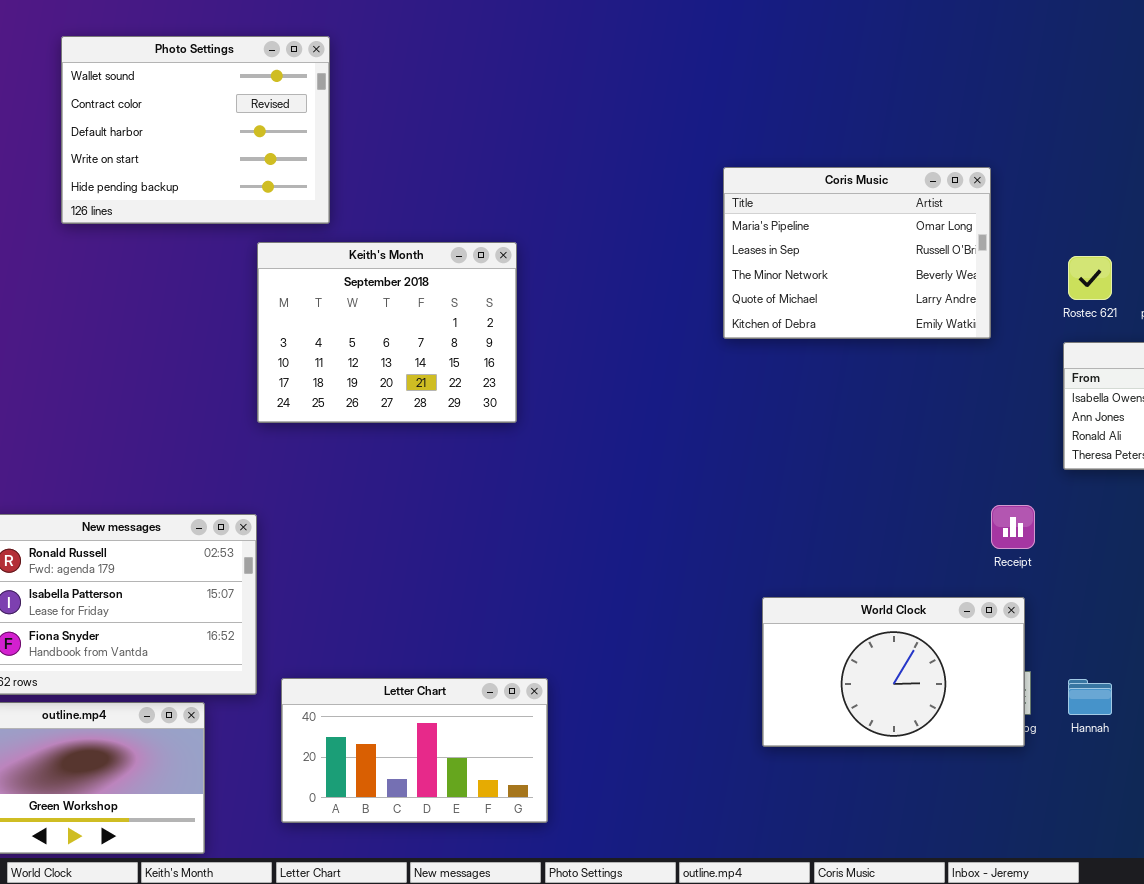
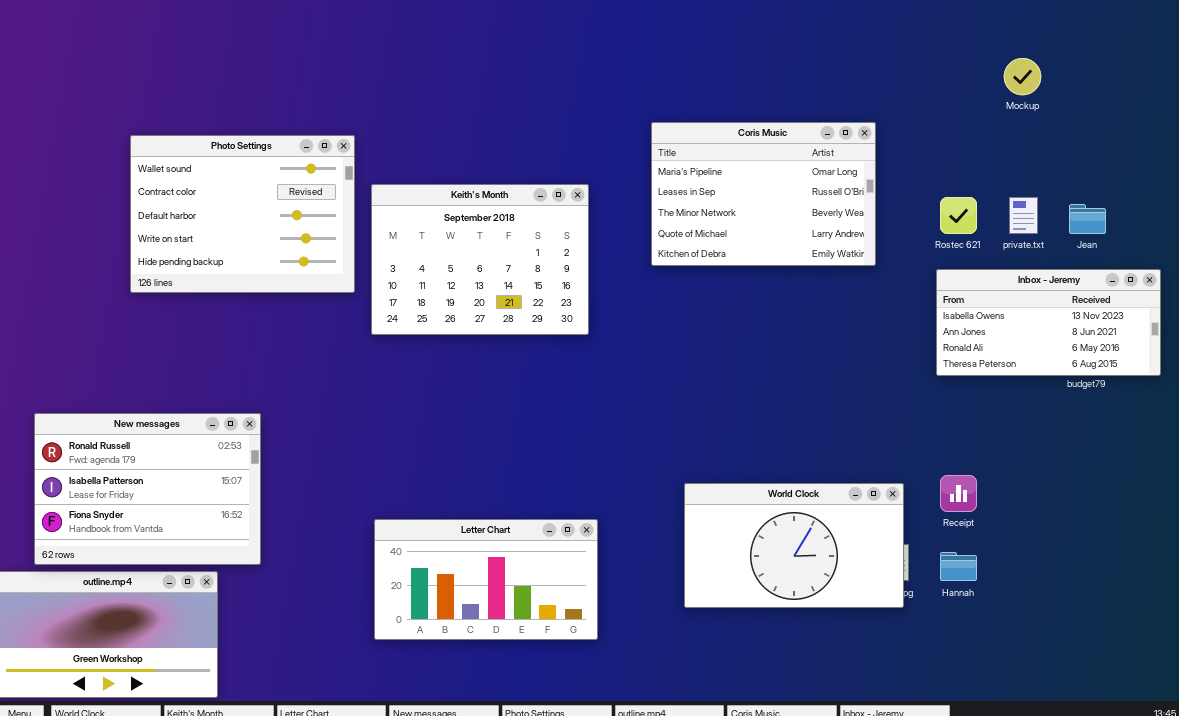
Photo Settings: [61,36,330,224] -> [130,135,355,293], moved
Keith's Month: [257,242,517,423] -> [371,184,589,335], moved
Receipt: [991,505,1035,549] -> [940,475,977,512], moved
Letter Chart: [281,678,548,823] -> [374,519,598,640], moved

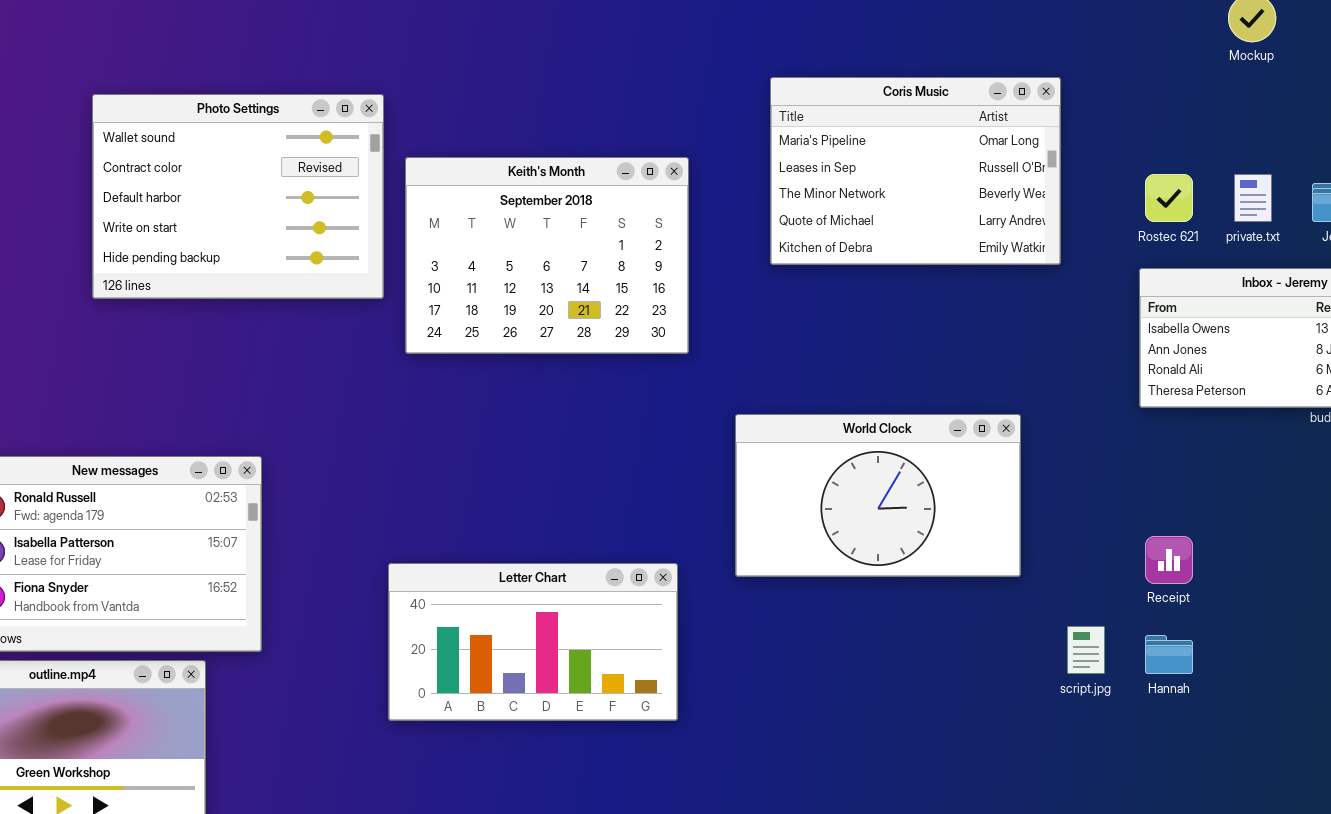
World Clock: [684,483,904,608] -> [735,414,1021,577], moved
Letter Chart: [374,519,598,640] -> [388,563,678,721], moved

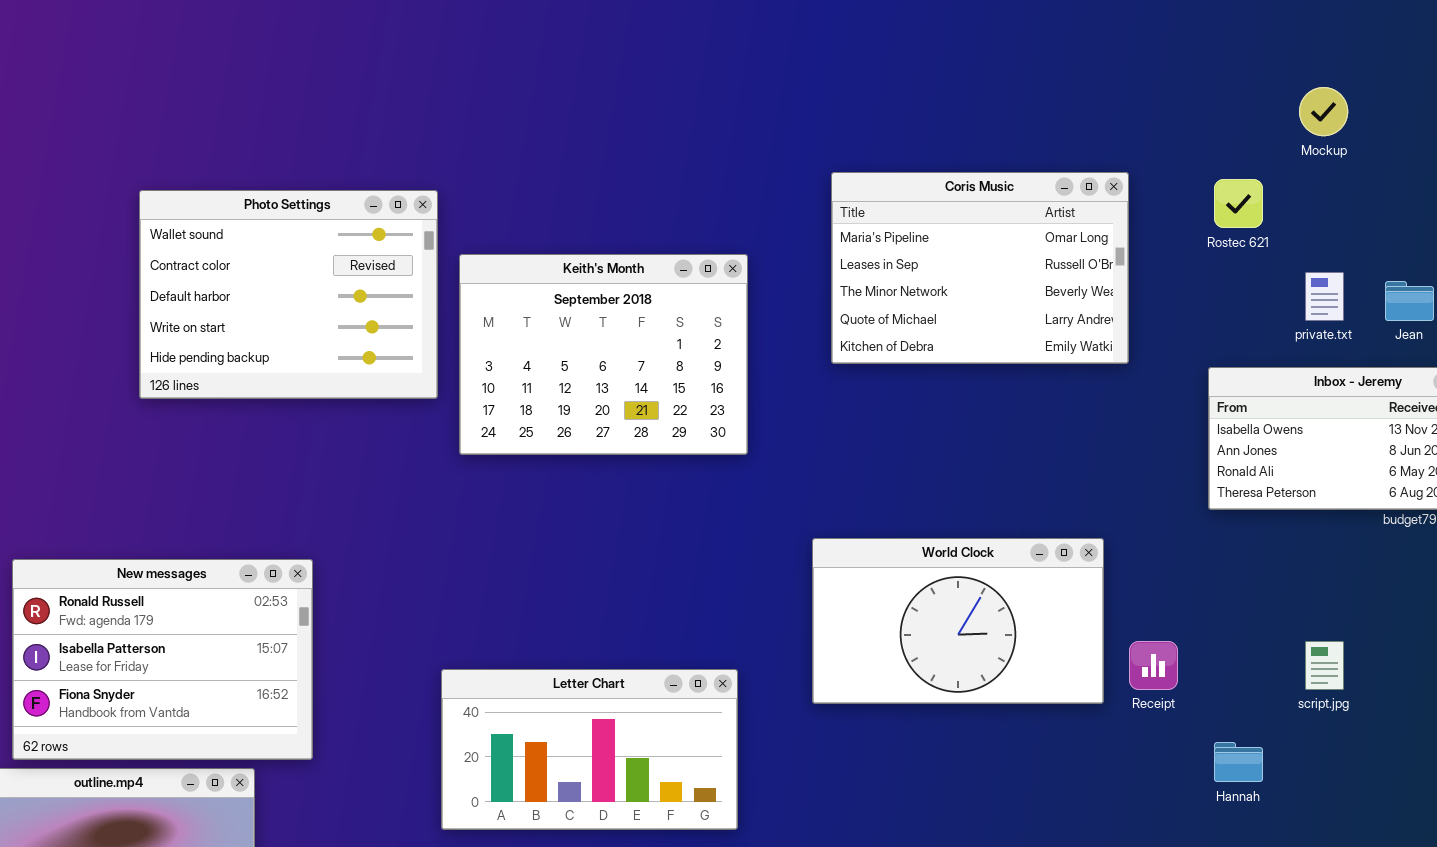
Rostec 621: [1145,174,1193,222] -> [1214,179,1263,228], moved
World Clock: [735,414,1021,577] -> [812,538,1104,704], moved
Receipt: [1145,536,1193,584] -> [1129,641,1178,690], moved
script.jpg: [1067,626,1105,674] -> [1305,641,1344,690], moved

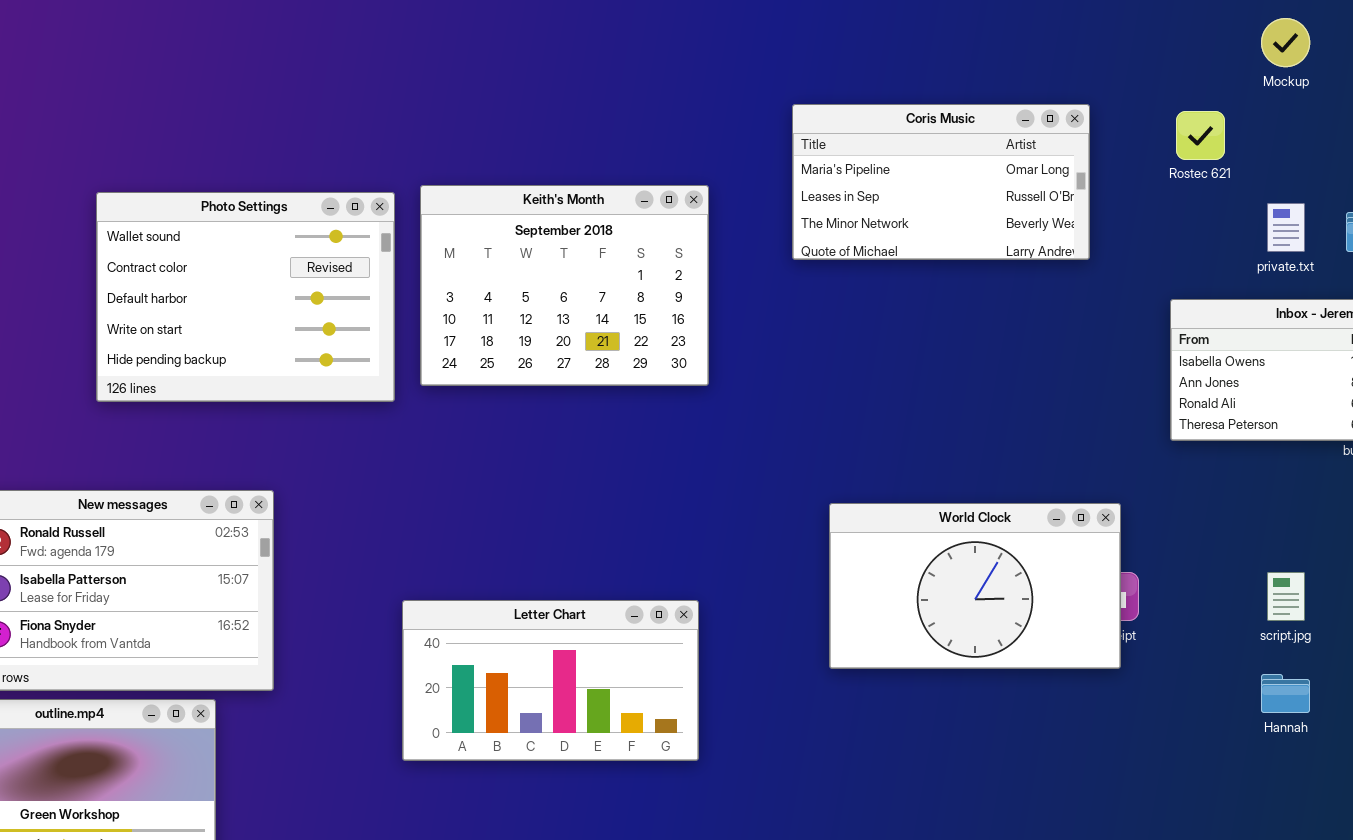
Coris Music: [831,172,1129,364] -> [792,104,1090,260], resized
Photo Settings: [139,190,438,399] -> [96,192,395,402], moved
World Clock: [812,538,1104,704] -> [829,503,1121,669], moved
Hannah: [1214,742,1263,782] -> [1261,674,1310,713], moved

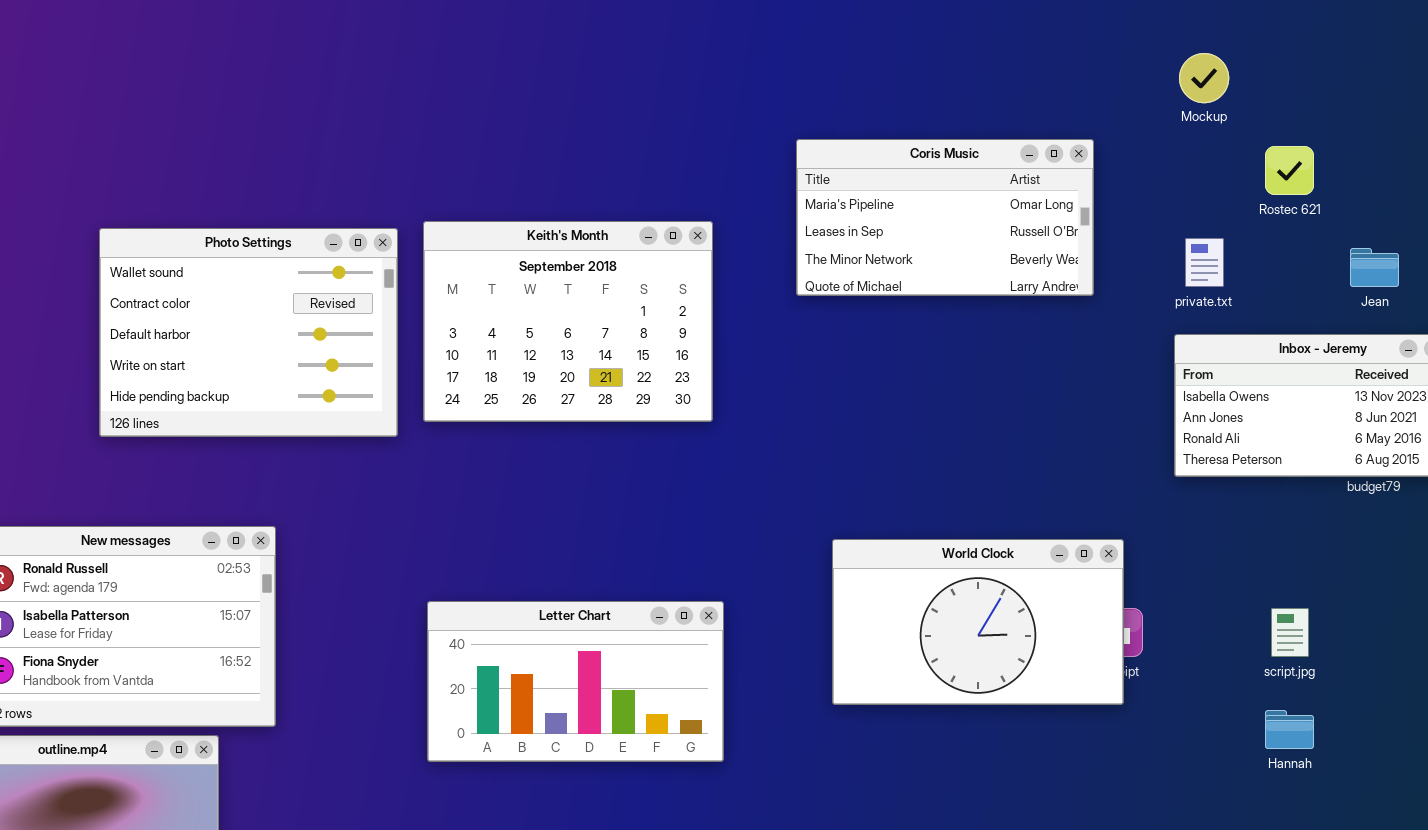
Mockup: [1261,18,1310,67] -> [1179,53,1229,103], moved
Rostec 621: [1176,111,1225,160] -> [1265,146,1314,195], moved
private.txt: [1267,203,1305,252] -> [1185,238,1224,287], moved
Letter Chart: [402,600,699,761] -> [427,601,724,762], moved

